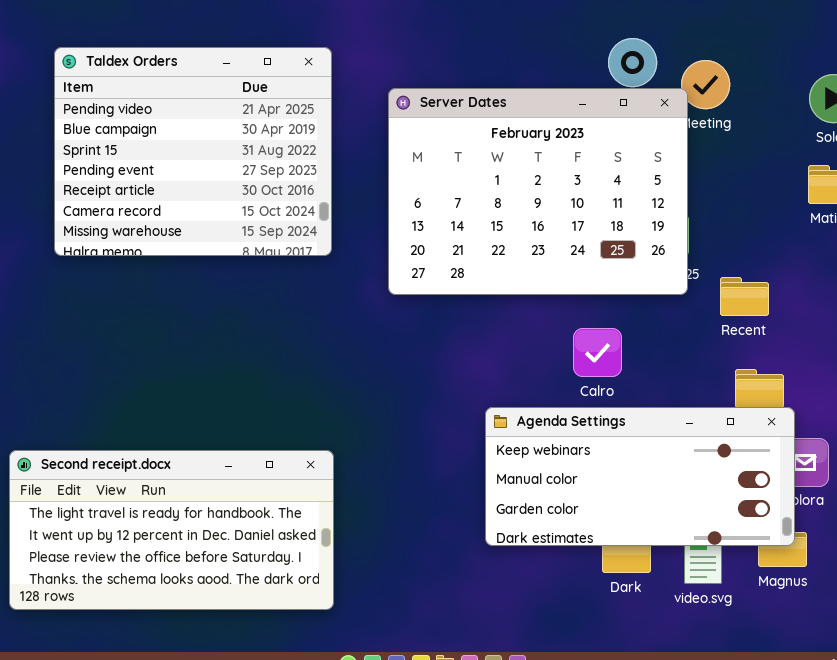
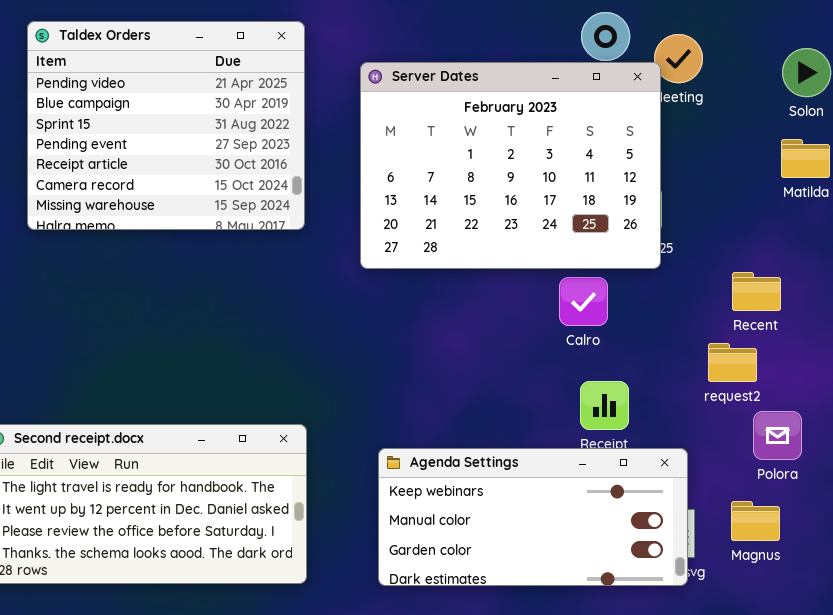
Recent: [720,277,769,316] -> [732,272,781,311], moved
Calro: [573,328,622,377] -> [559,277,608,326], moved
Agenda Settings: [485,407,795,546] -> [378,448,688,586], moved

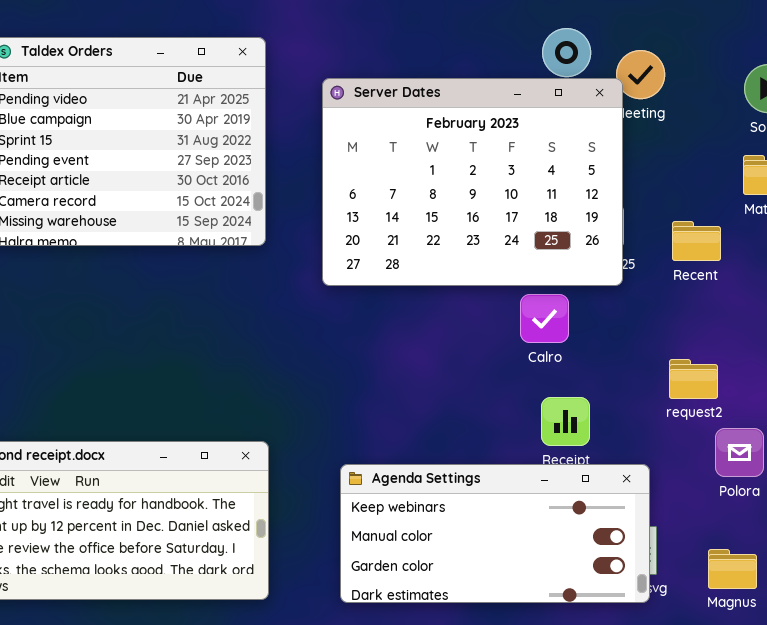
Recent: [732,272,781,311] -> [672,221,721,261], moved
Magnus: [731,501,780,541] -> [708,549,757,589], moved

